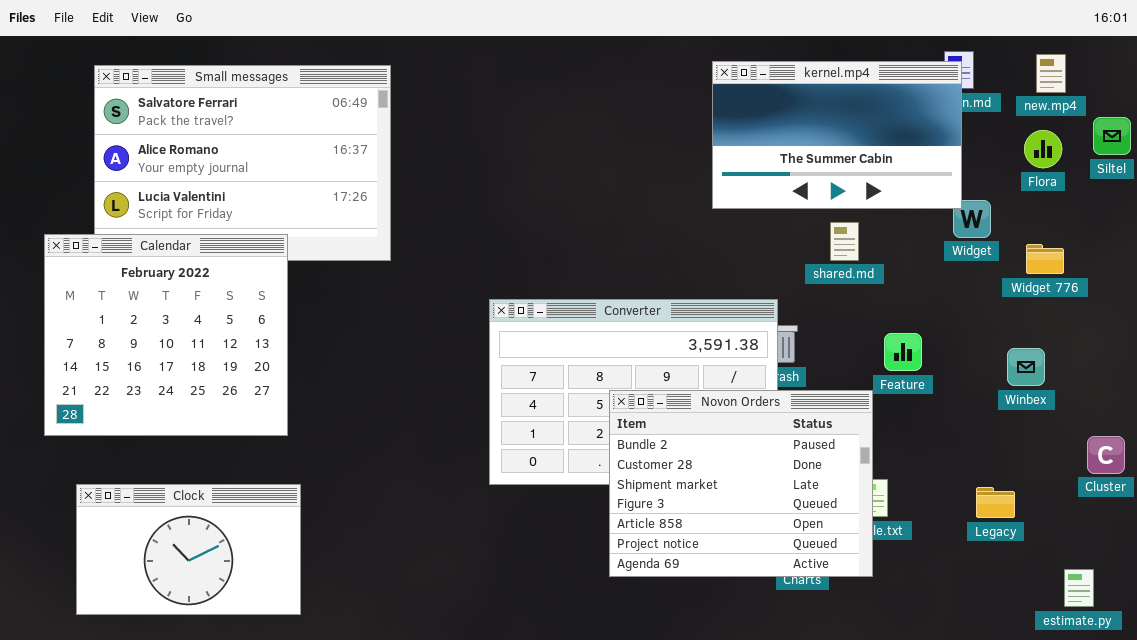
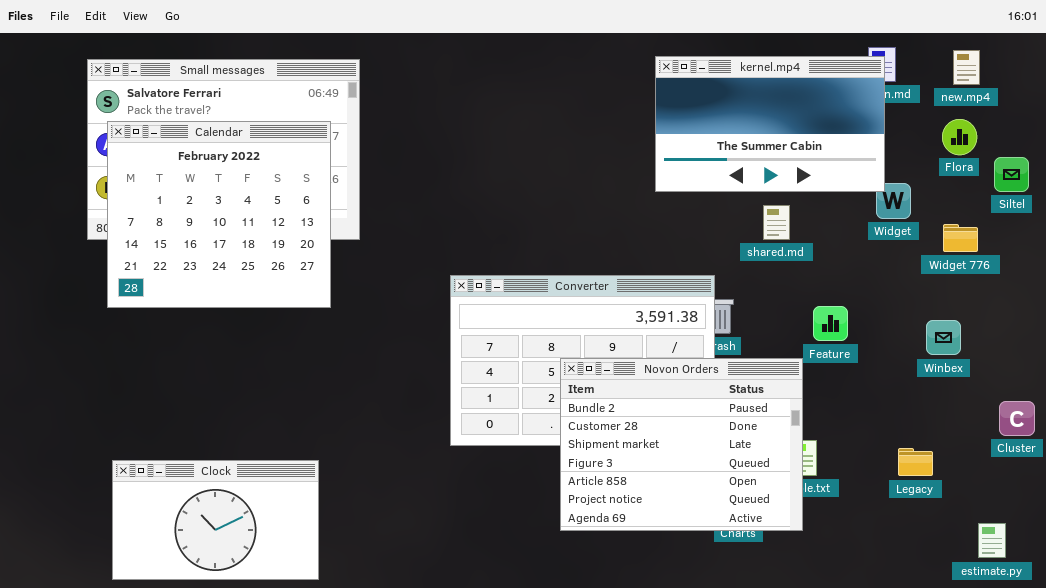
Siltel: [1093,117,1131,155] -> [994,157,1029,192], moved
Calendar: [44,234,288,436] -> [107,121,331,308], moved
Clock: [76,484,301,615] -> [112,460,319,580], moved

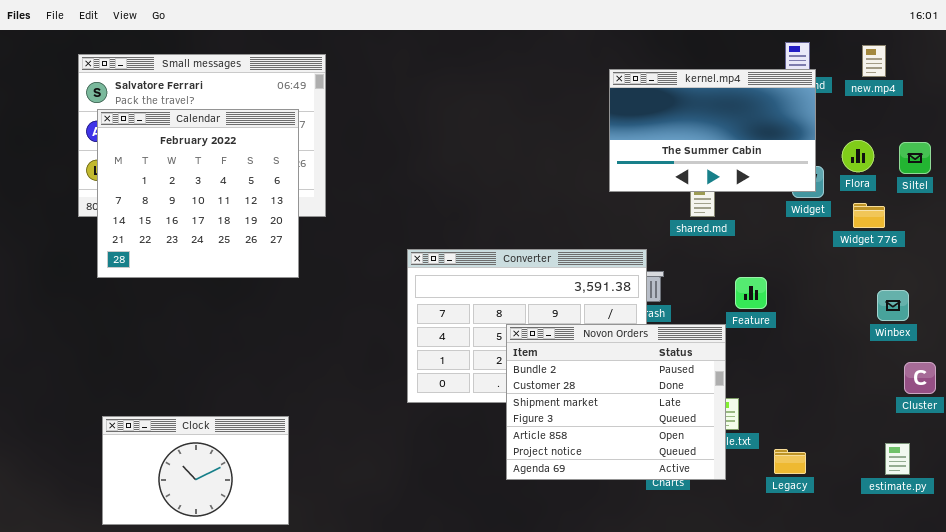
kernel.mp4: [655,56,885,192] -> [609,69,816,192], moved
Flora: [942,119,977,155] -> [842,140,874,172], moved
Winbex: [926,320,961,355] -> [877,290,909,321], moved
Legacy: [898,448,933,476] -> [774,449,806,474], moved
estimate.py: [978,523,1006,558] -> [885,443,910,475], moved

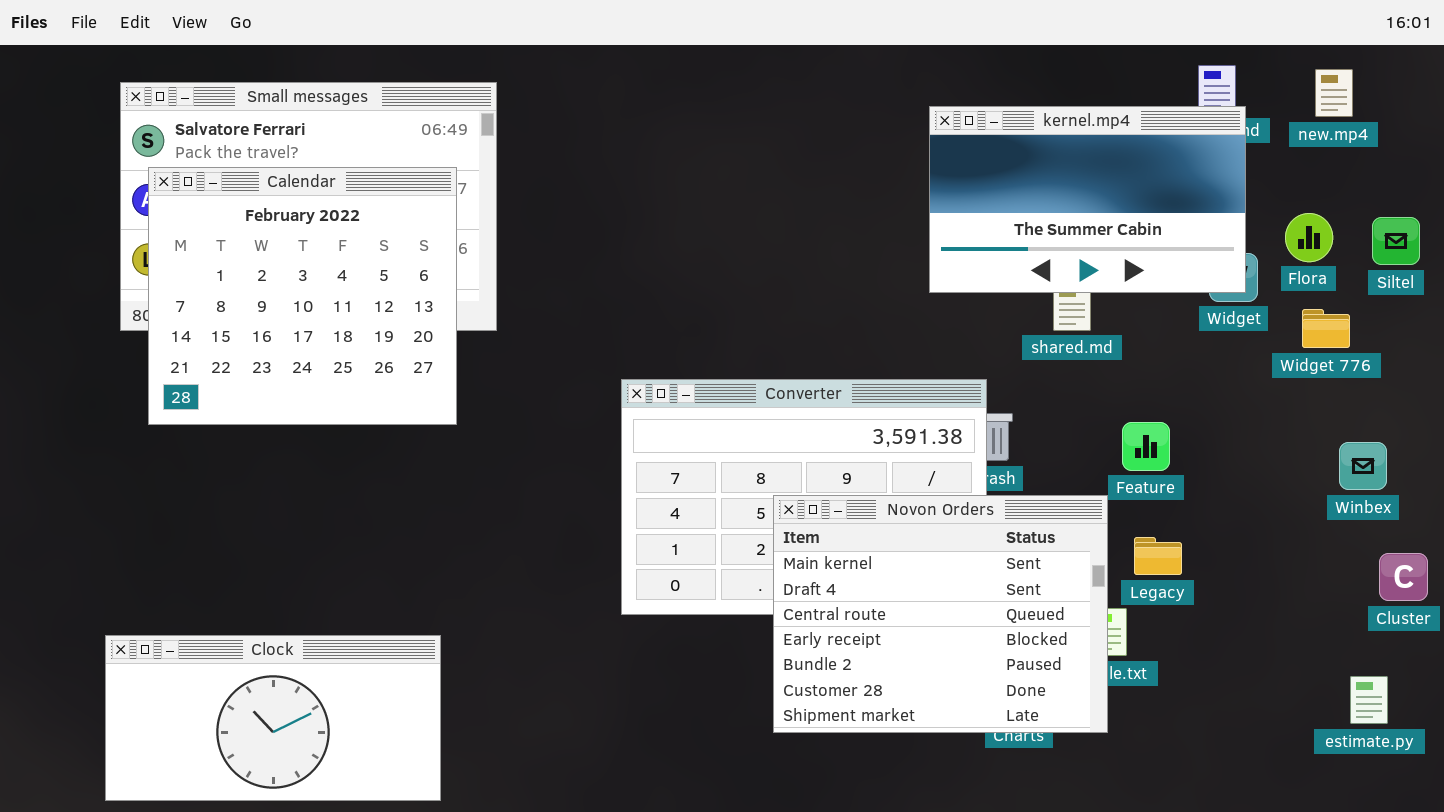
Novon Orders: [506,324,726,480] -> [773,495,1108,733], scrolled up 4 rows
Clock: [102,416,289,525] -> [105,635,441,801], resized
Legacy: [774,449,806,474] -> [1134,537,1182,575], moved

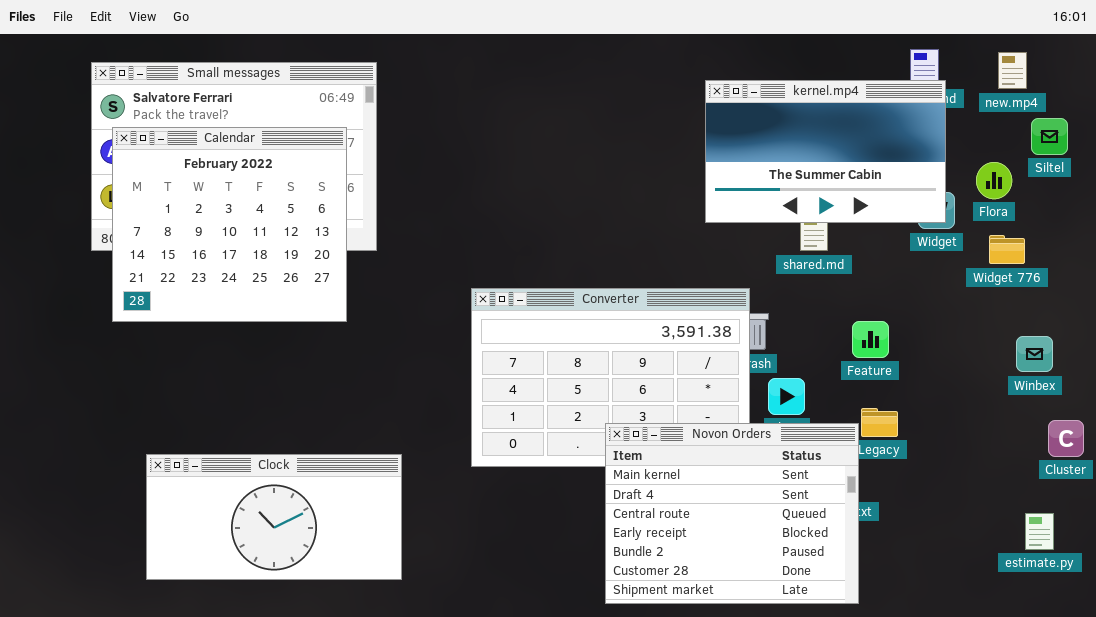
Siltel: [1372,217,1420,265] -> [1031,118,1068,155], moved
Novon Orders: [773,495,1108,733] -> [605,423,859,604], moved
Clock: [105,635,441,801] -> [146,454,402,580], moved

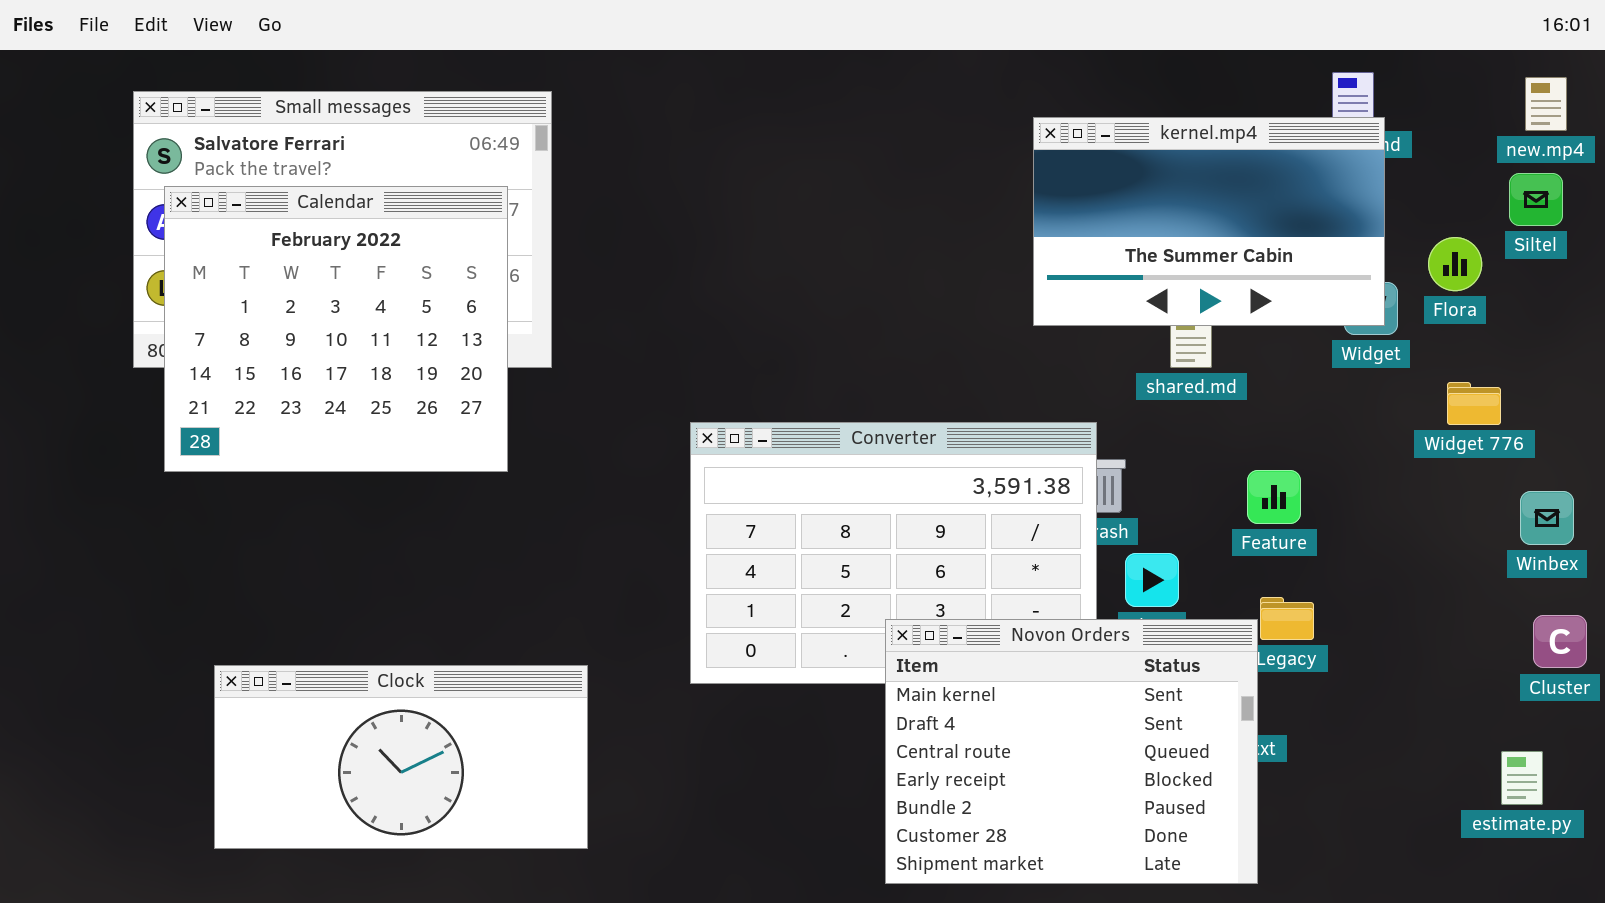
new.mp4: [998,52,1027,89] -> [1525,77,1567,131], moved
Widget 776: [989,235,1025,264] -> [1447,382,1501,425], moved
Winbex: [1016,336,1053,372] -> [1520,491,1574,545], moved

